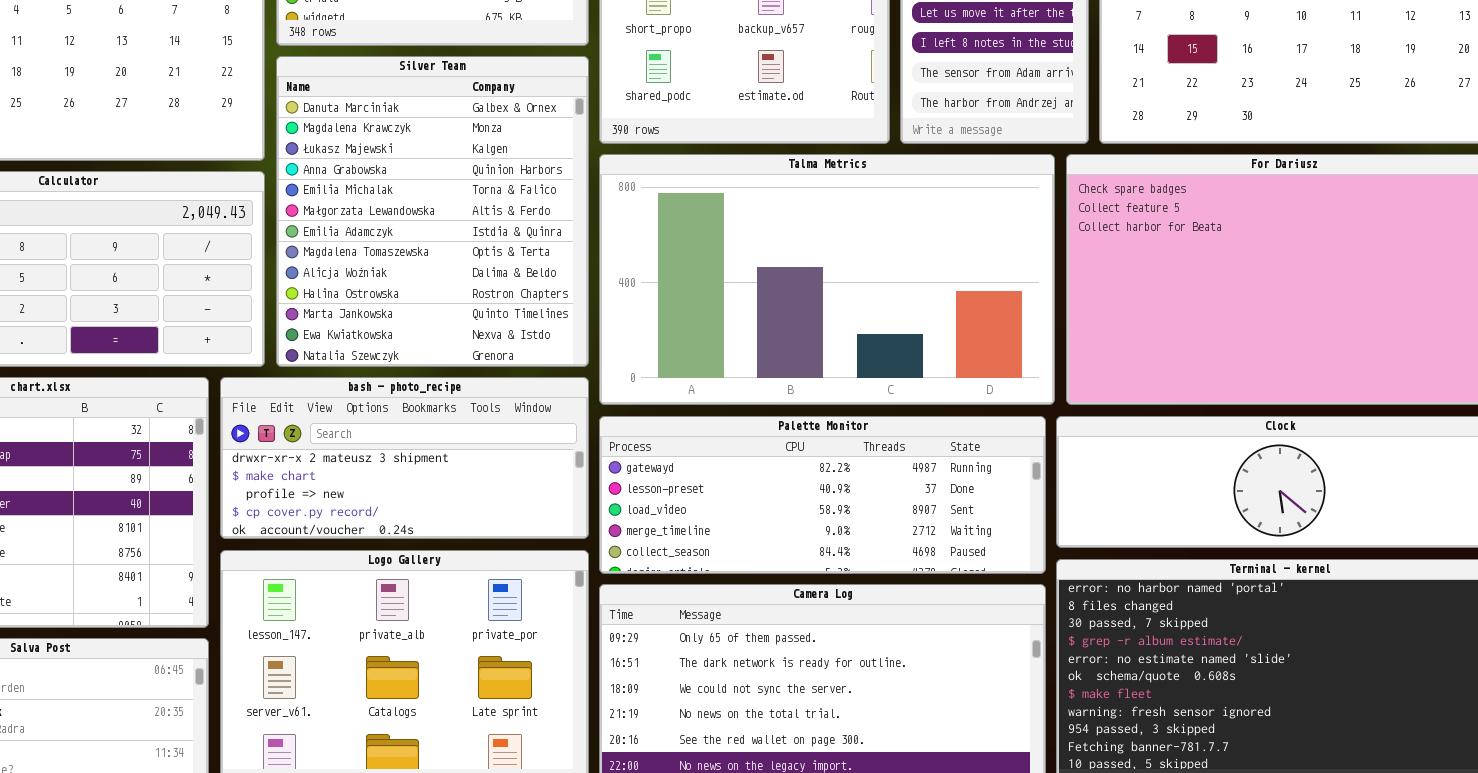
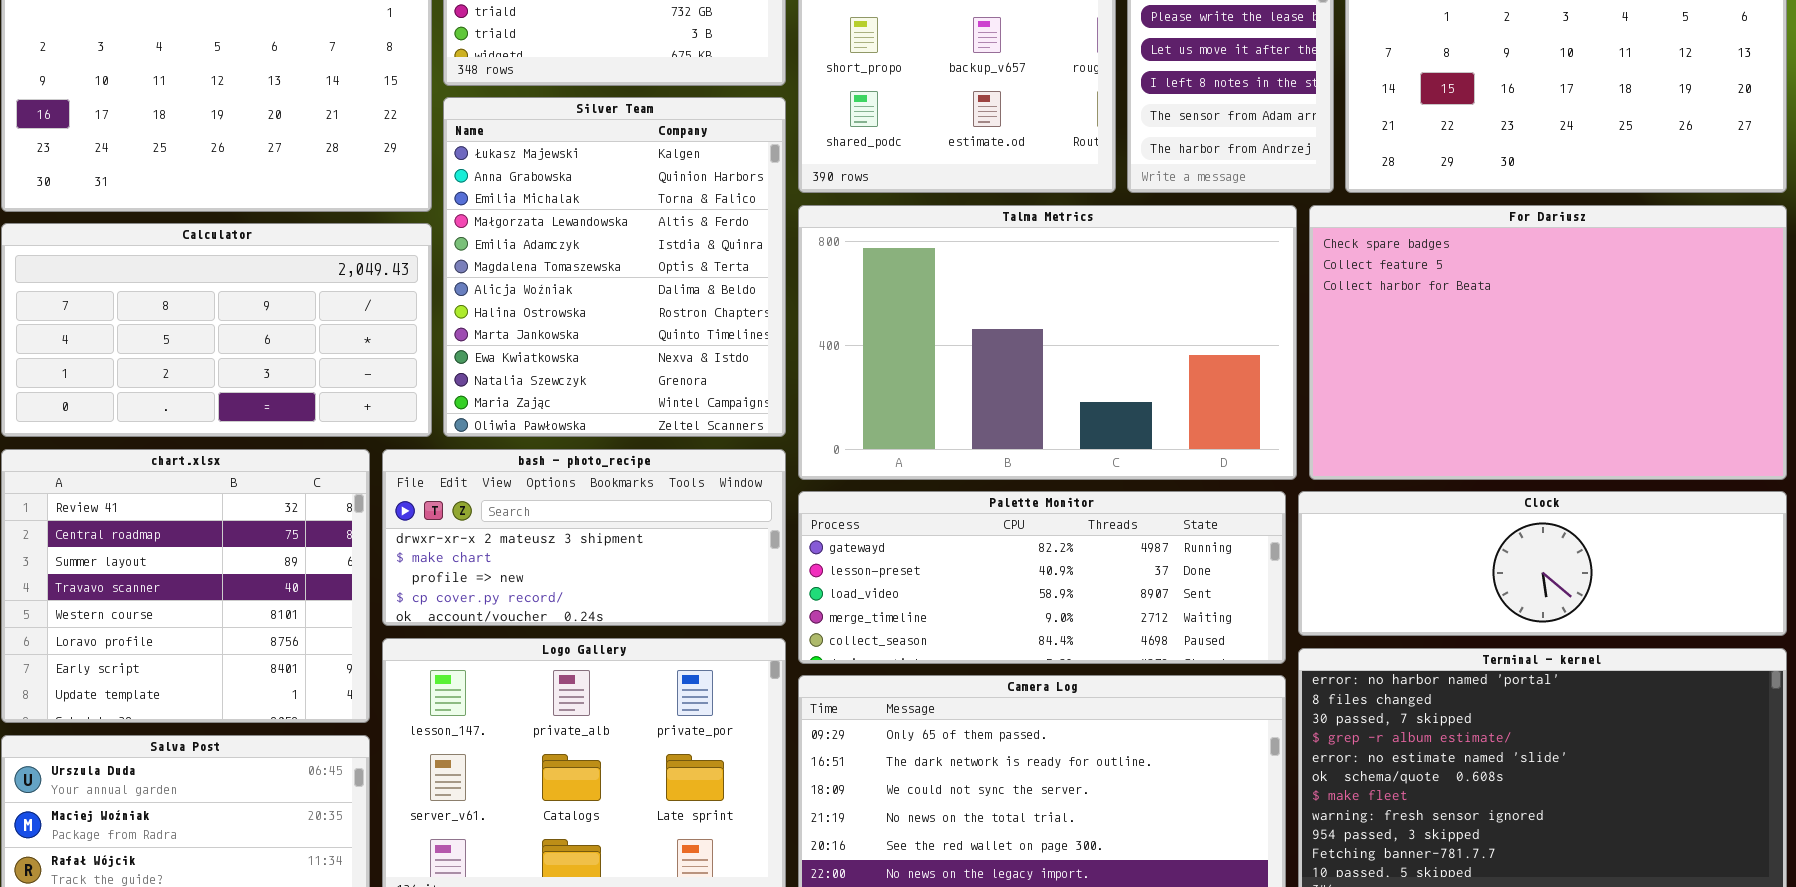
Silver Team: [276,56,589,367] -> [443,97,786,437], scrolled down 2 rows

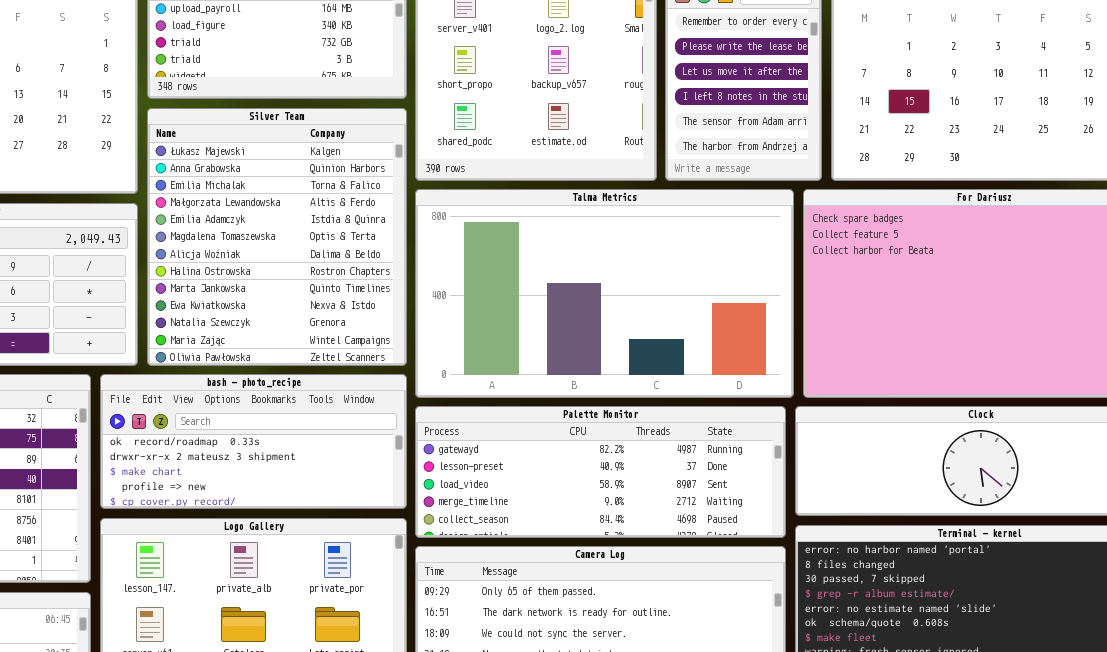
bash - photo_recipe: [382,449,786,626] -> [100,374,407,509], scrolled up 1 row

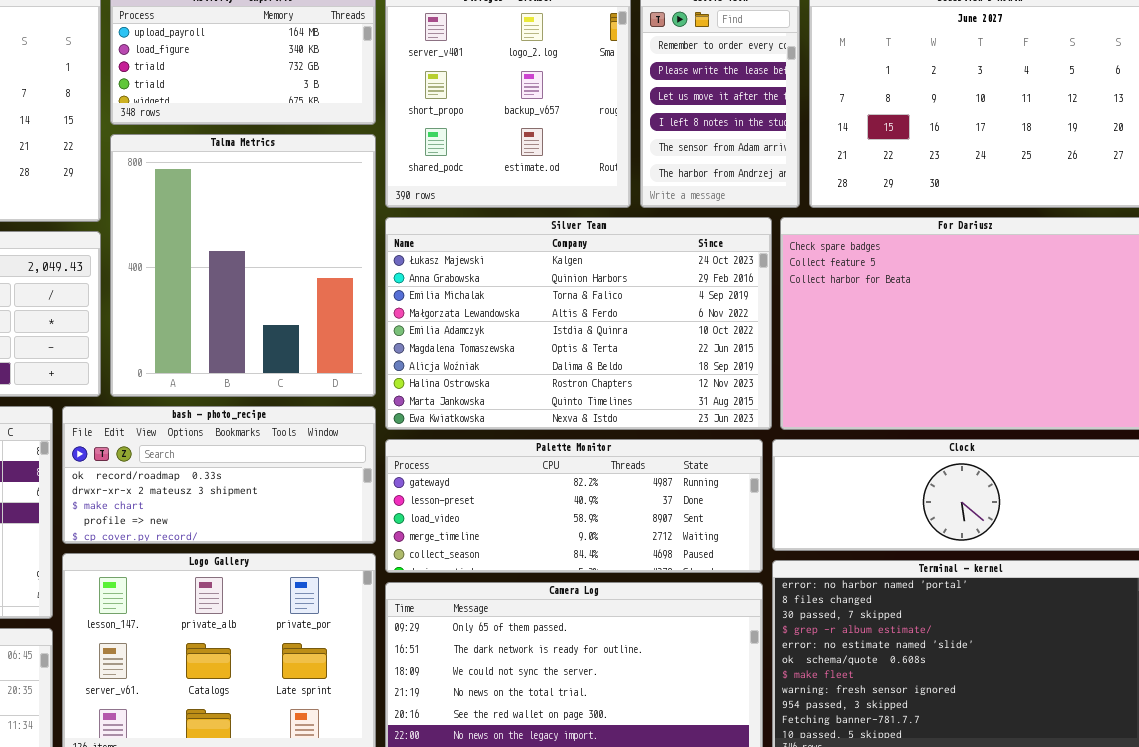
Silver Team: [147,108,407,366] -> [385,217,772,430], moved, resized
Talma Metrics: [415,189,794,398] -> [110,134,376,397], moved, resized

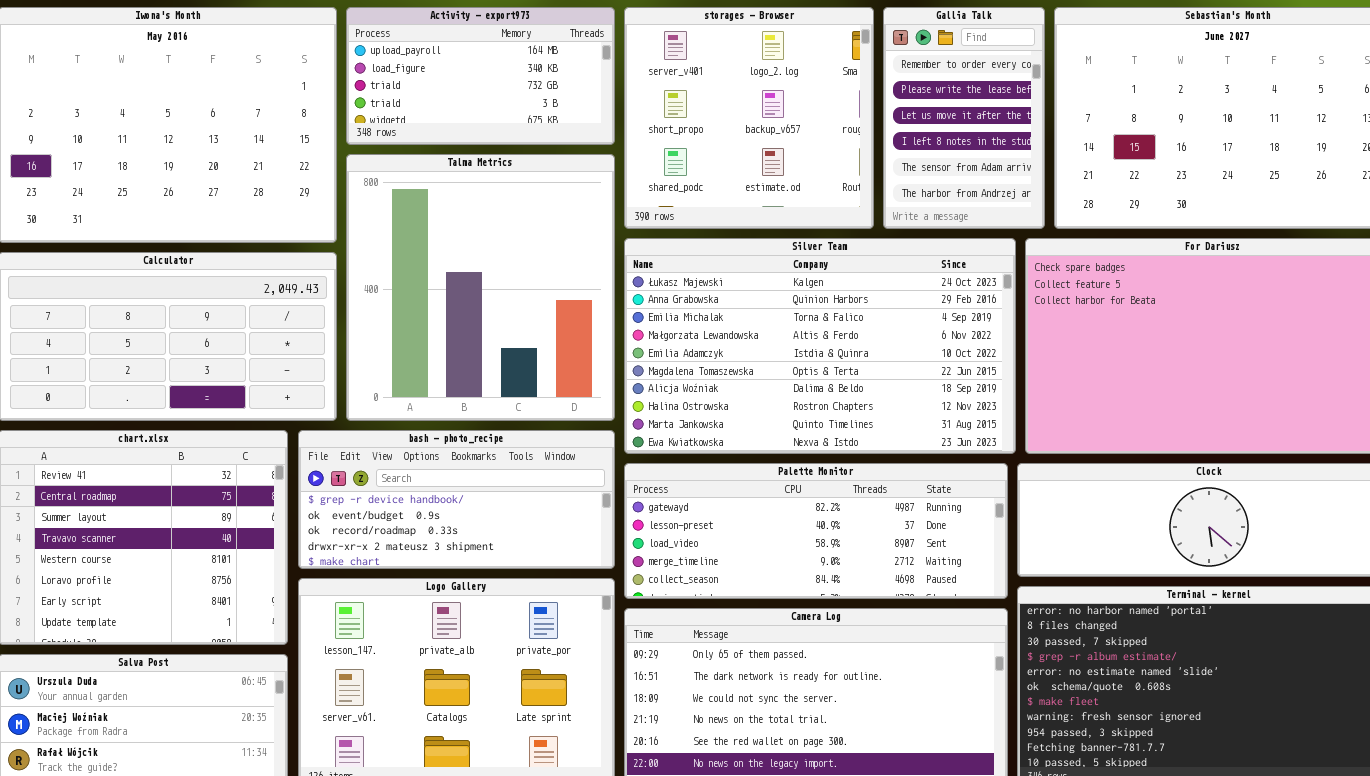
bash - photo_recipe: [62,406,376,544] -> [298,430,615,569], scrolled up 2 rows

